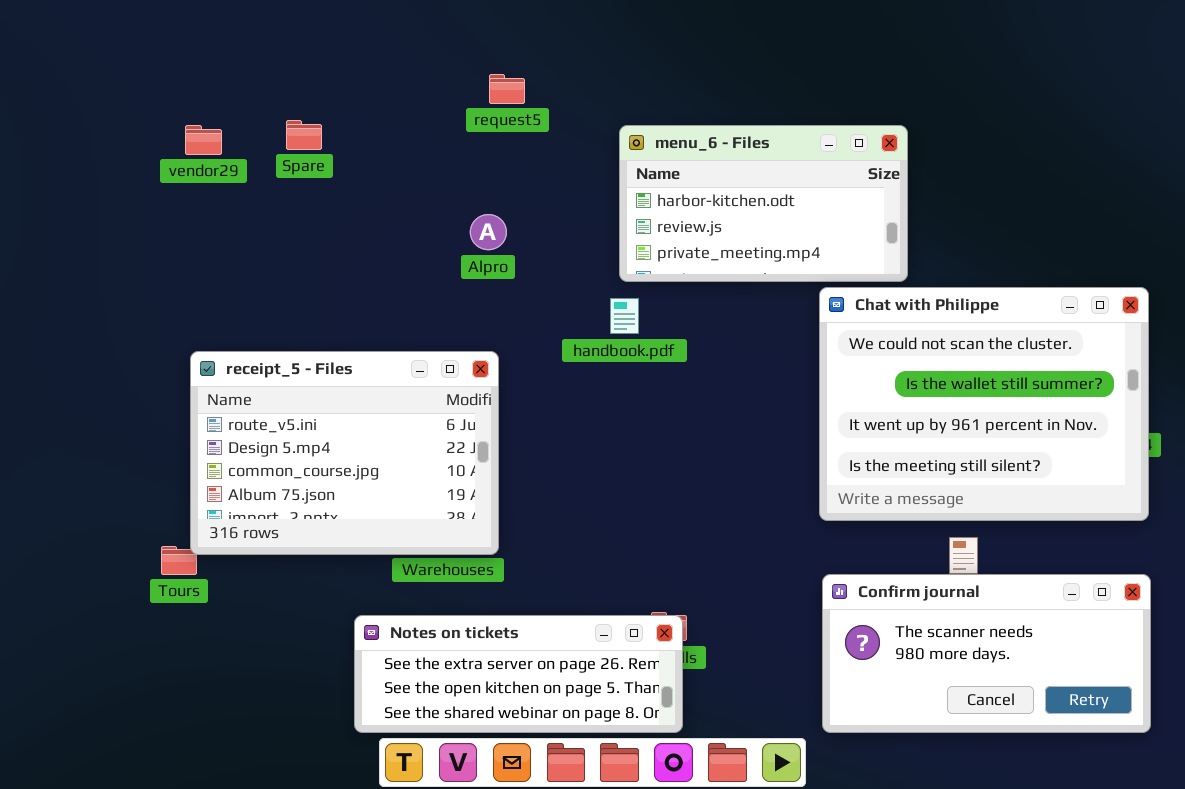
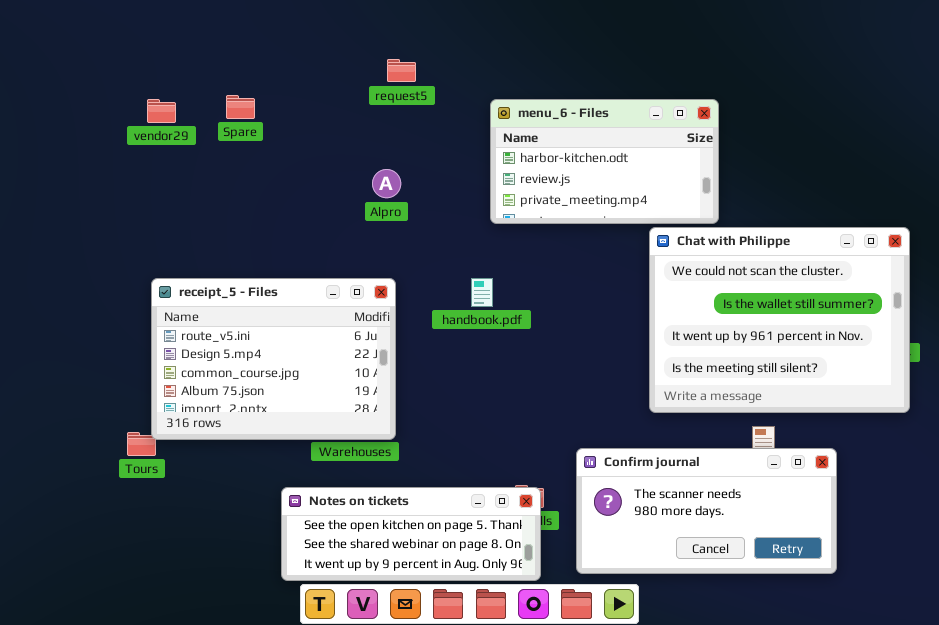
handbook.pdf: [610,298,639,334] -> [471,278,493,307], moved
Confirm journal: [822,574,1151,733] -> [576,448,837,574], moved
Notes on tickets: [354,615,683,733] -> [281,487,541,581], scrolled down 1 row

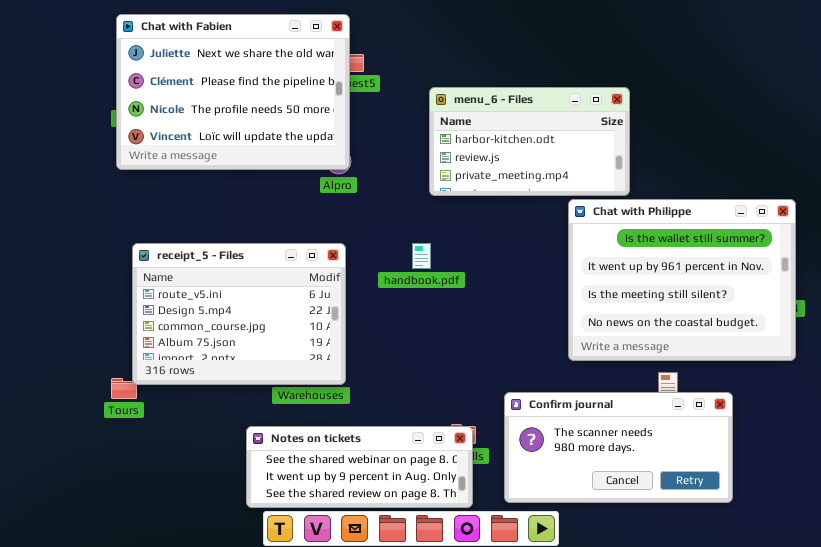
Chat with Fabien: none -> [116,14,350,170], opened
Chat with Philippe: [649,227,910,413] -> [568,199,796,361], scrolled down 1 row
Notes on tickets: [281,487,541,581] -> [246,426,473,508], scrolled down 1 row

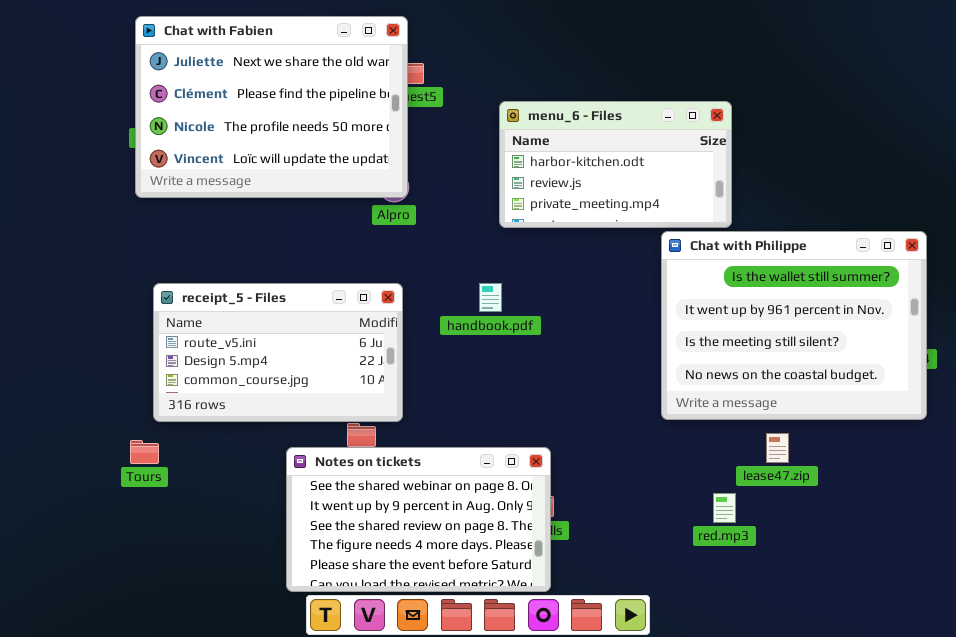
receipt_5 - Files: [132,243,346,385] -> [153,283,403,422], resized
Confirm journal: [504,392,733,503] -> none, closed
Notes on tickets: [246,426,473,508] -> [286,447,551,592], resized

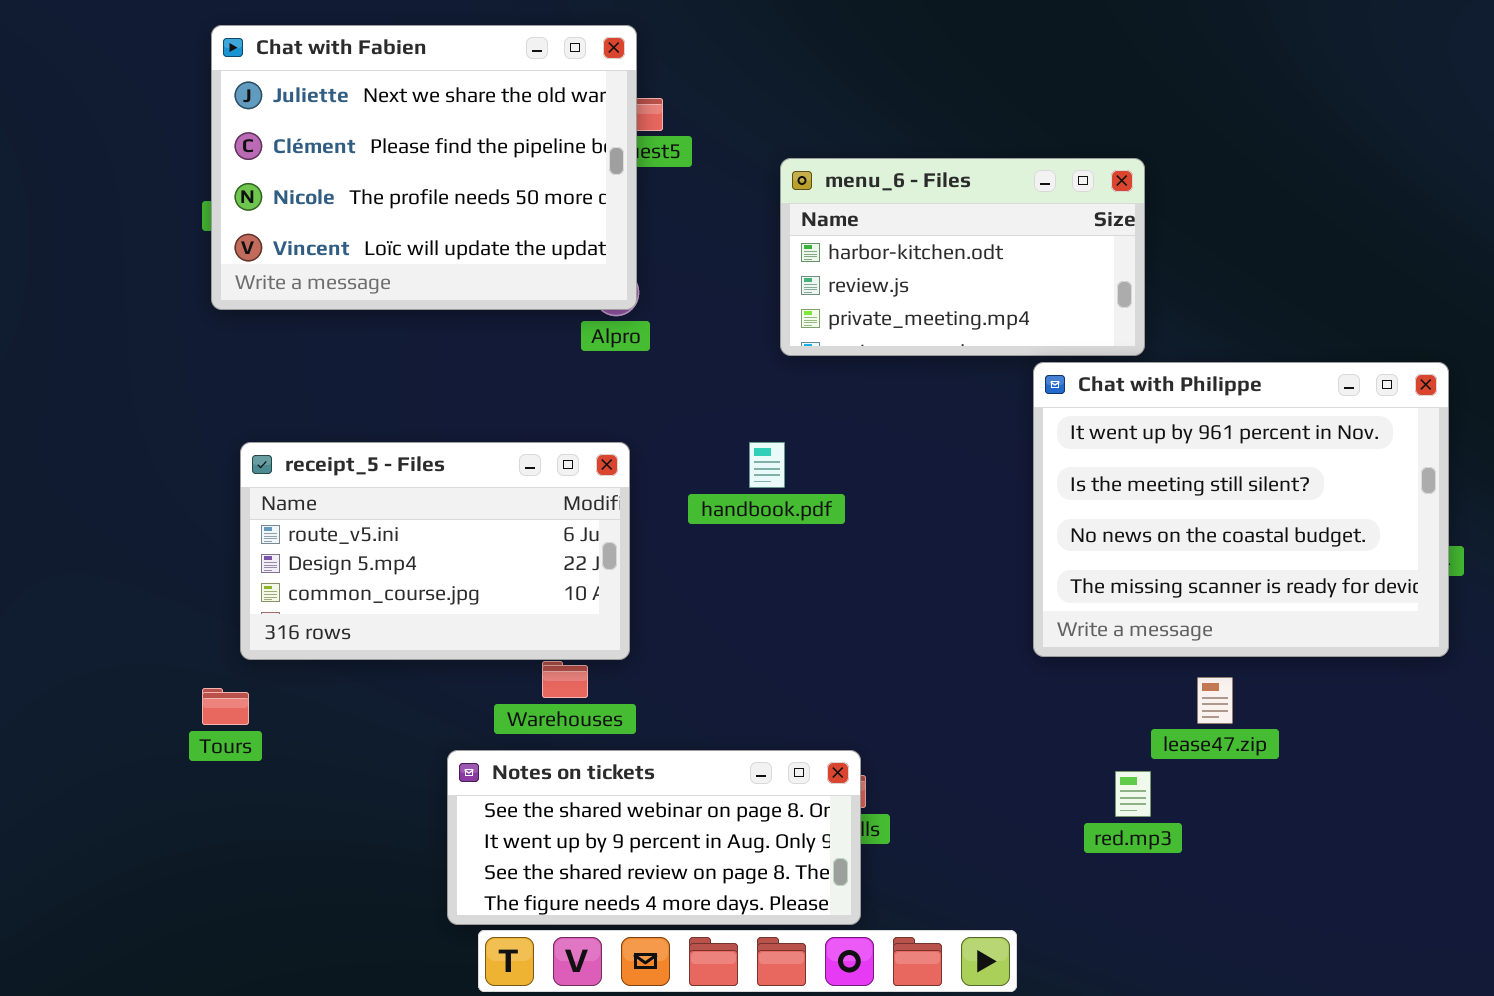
Chat with Philippe: [661,231,927,420] -> [1033,362,1449,657], scrolled down 1 row
Notes on tickets: [286,447,551,592] -> [447,750,861,925], resized

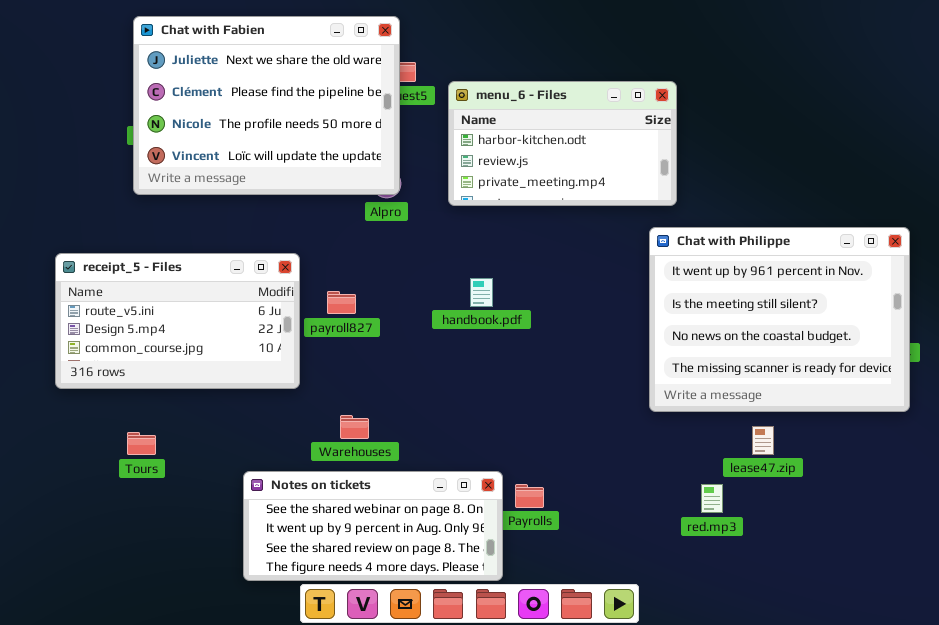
menu_6 - Files: [780,158,1145,356] -> [448,81,677,206], moved
receipt_5 - Files: [240,442,630,660] -> [55,253,300,389], moved
Notes on tickets: [447,750,861,925] -> [243,471,503,581], moved

